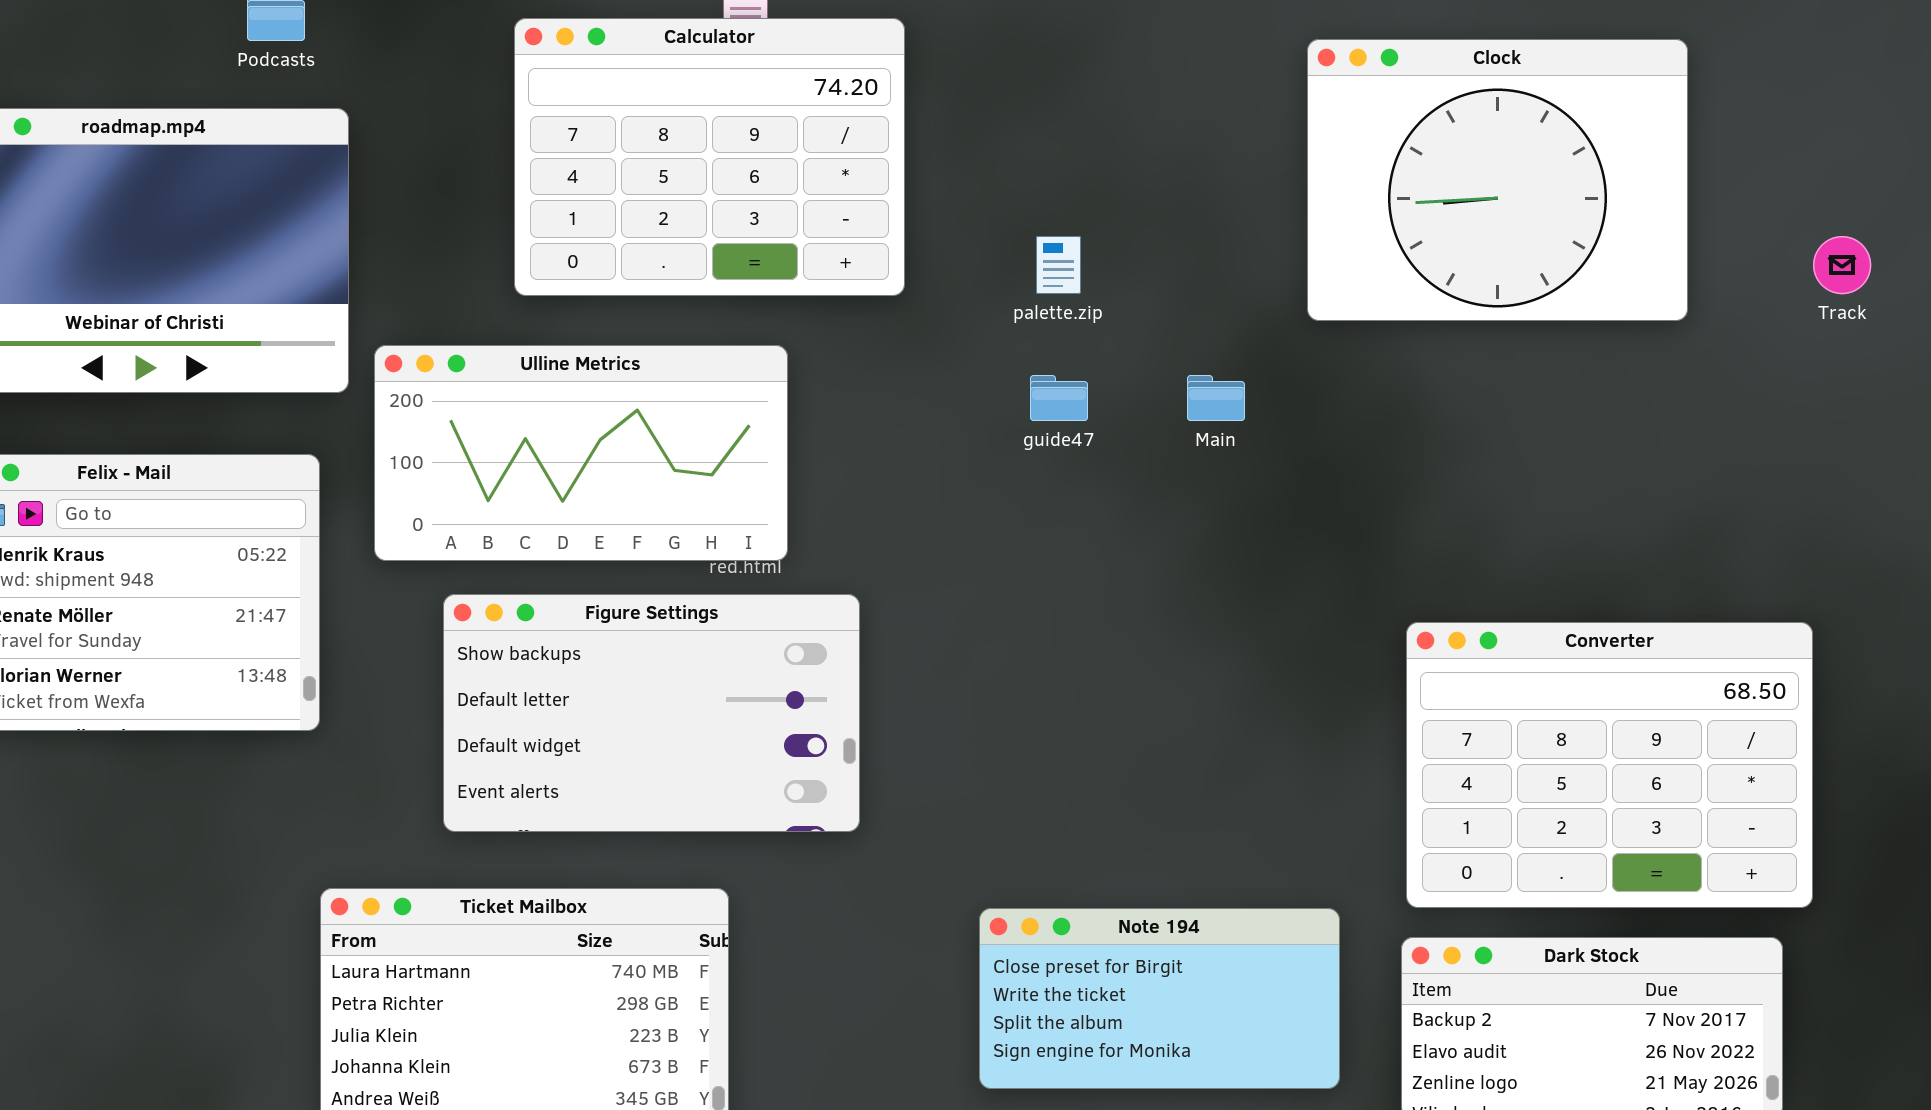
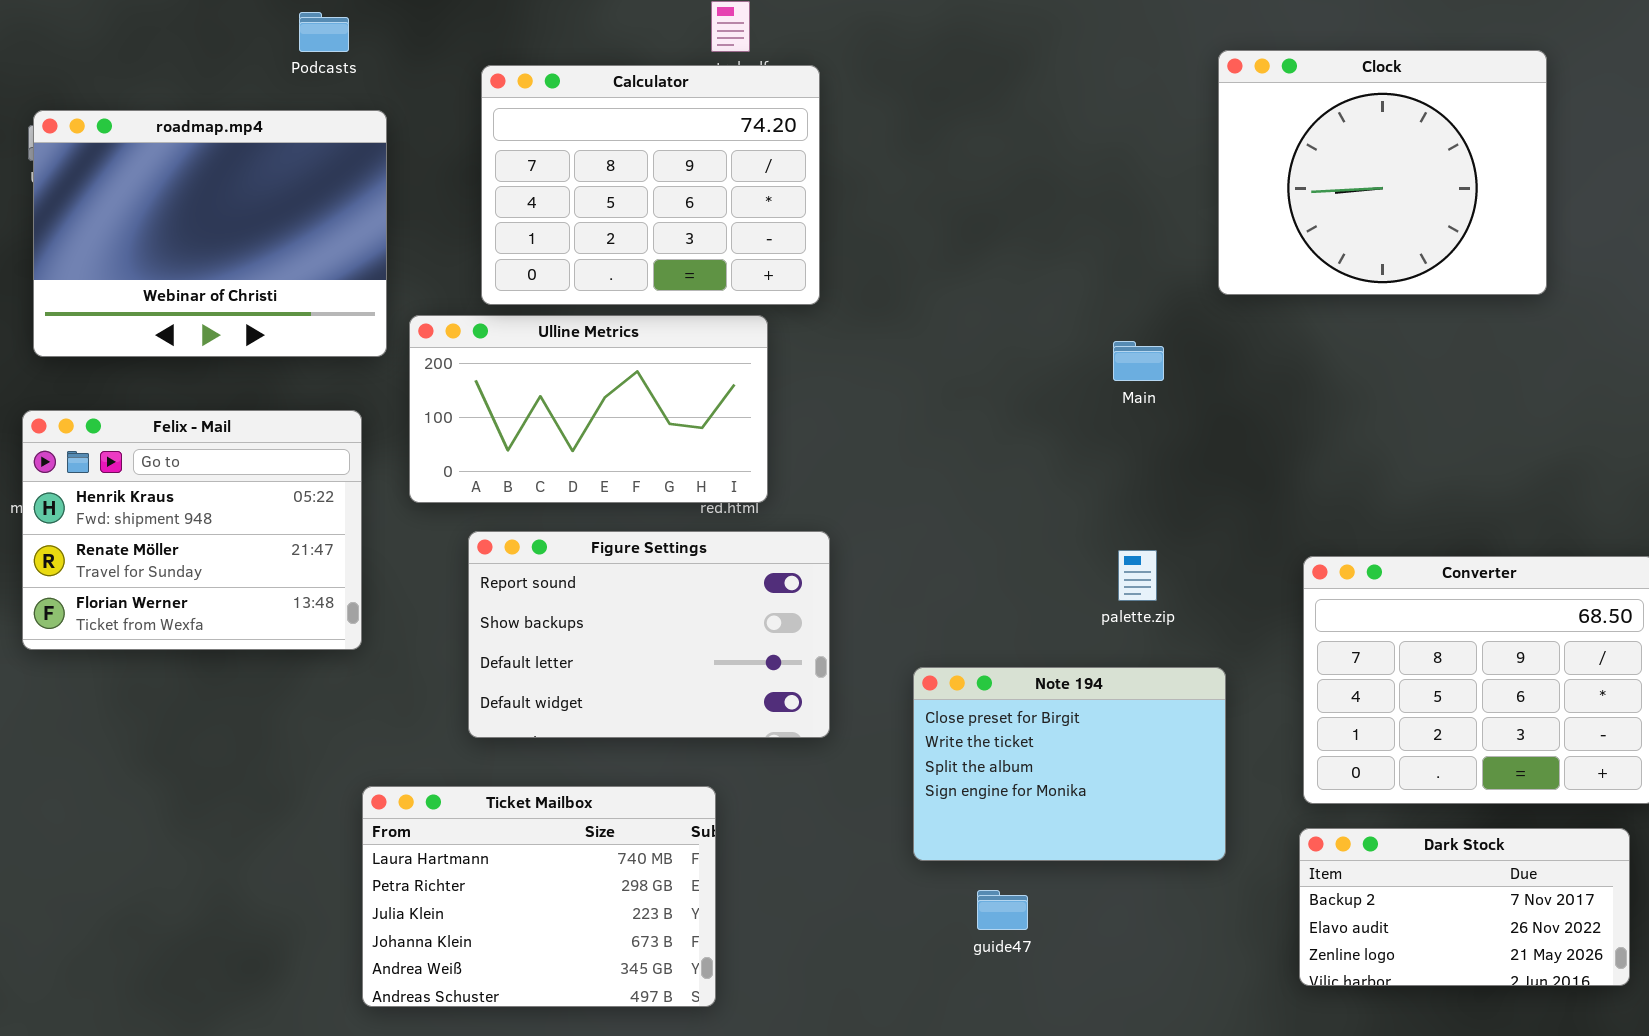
Calculator: [514,18,905,296] -> [481,65,820,305], moved
palette.zip: [1036,236,1081,294] -> [1118,550,1157,601], moved
guide47: [1030,375,1088,421] -> [977,890,1028,930], moved
Figure Settings: [443,594,860,832] -> [468,531,830,738], scrolled up 1 row
Note 194: [979,908,1340,1089] -> [913,667,1226,861], moved, resized

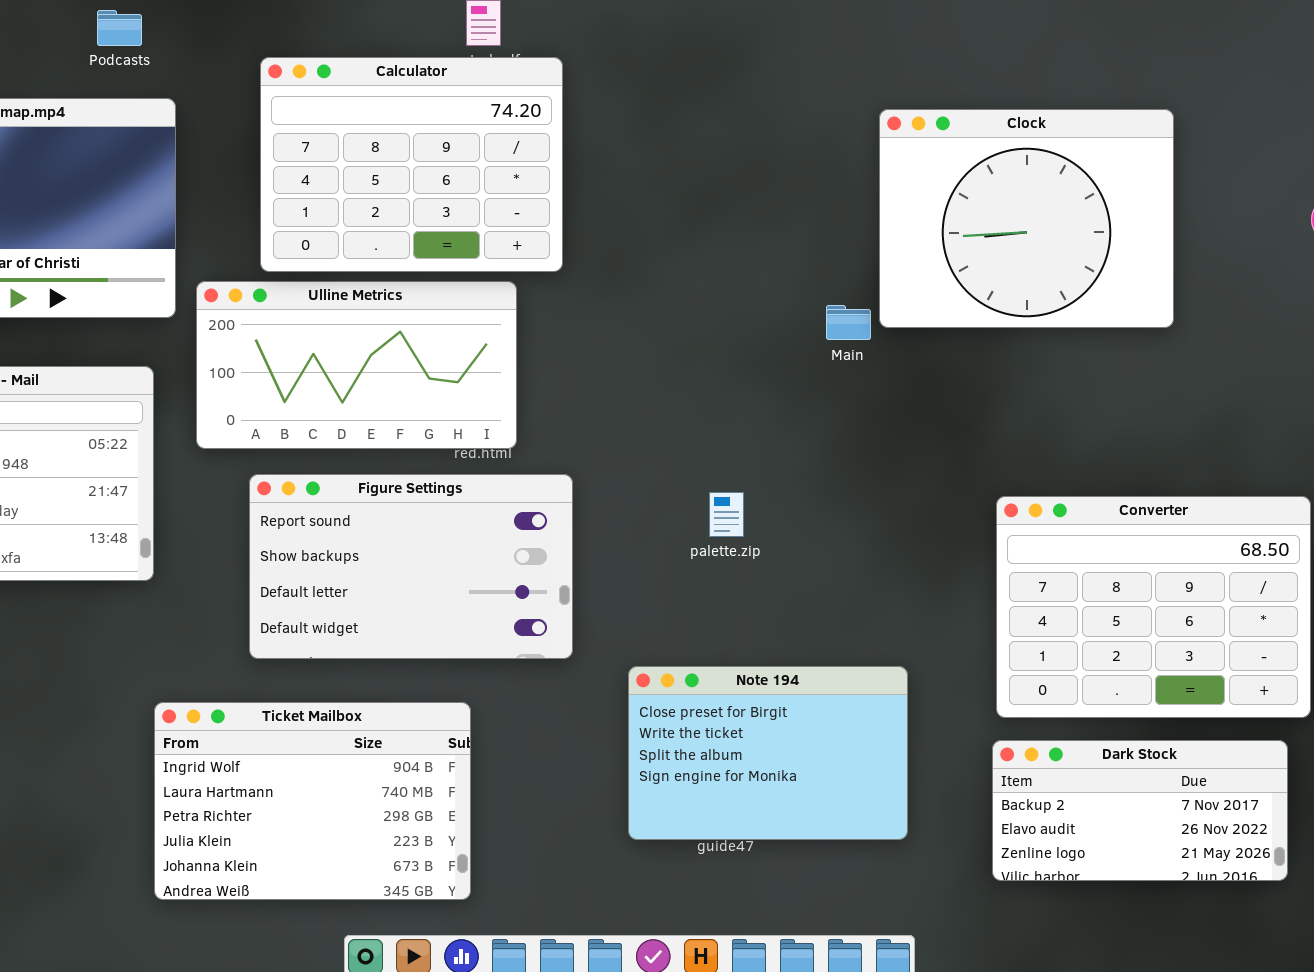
Clock: [1218,50,1547,295] -> [879,109,1174,328], moved
palette.zip: [1118,550,1157,601] -> [709,492,744,537], moved
Note 194: [913,667,1226,861] -> [628,666,908,840], moved
Ticket Mailbox: [362,786,716,1007] -> [154,702,471,900], scrolled up 1 row

